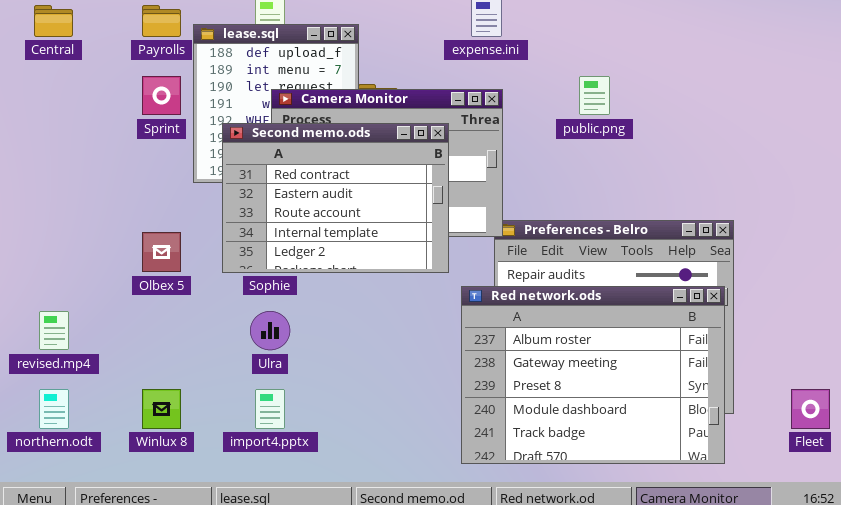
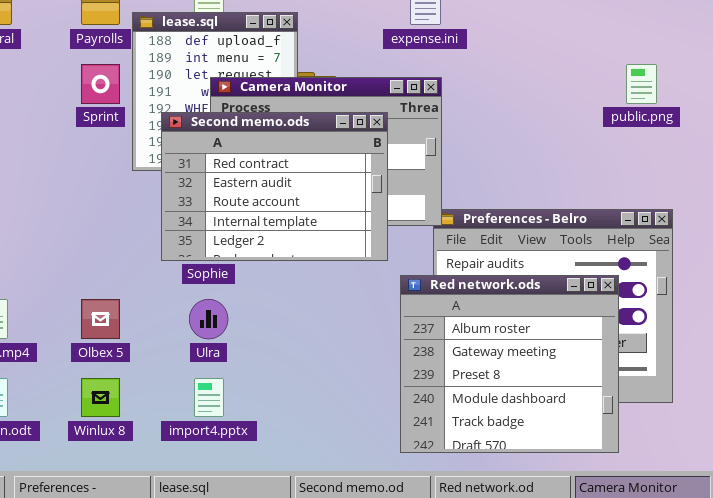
public.png: [579,76,610,115] -> [626,64,657,104], moved
Olbex 5: [142,232,181,272] -> [81,299,120,339], moved
Red network.ods: [461,286,725,464] -> [400,275,619,453], resized

